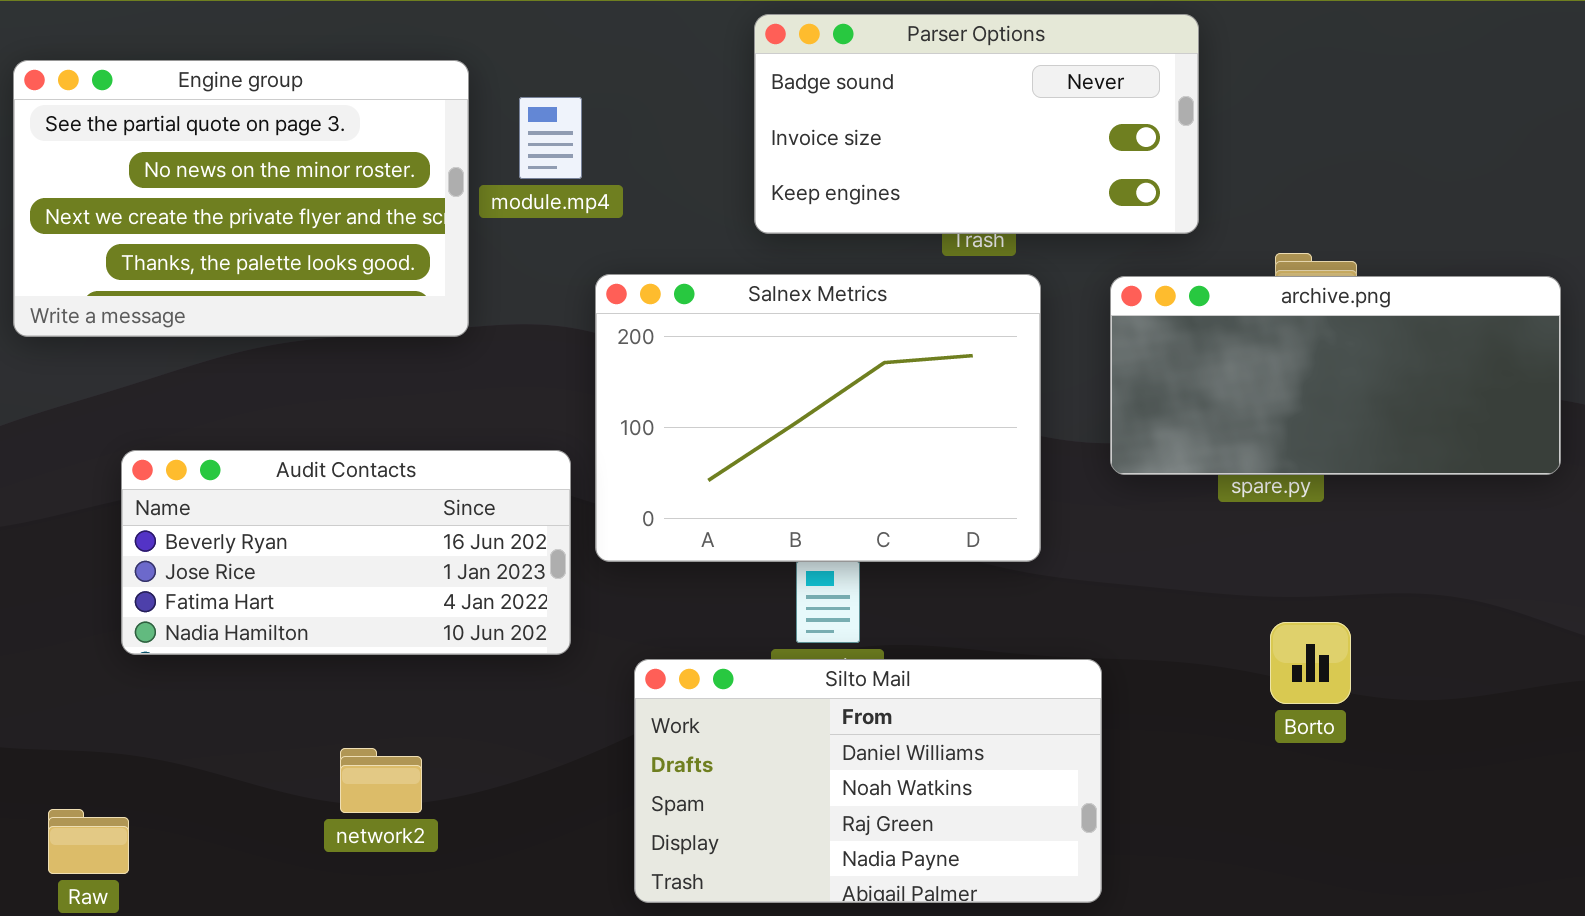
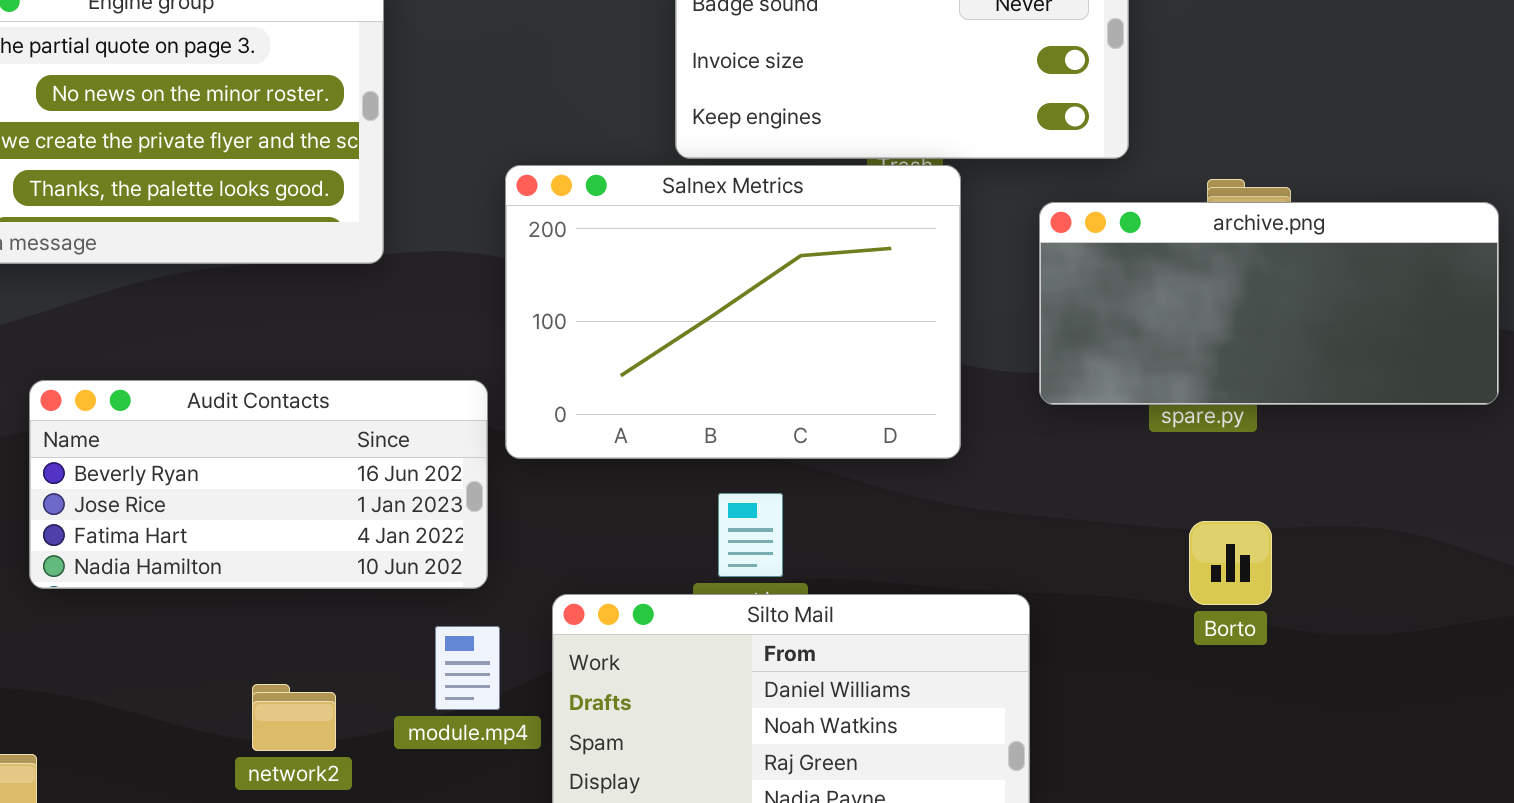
module.mp4: [519,97,582,179] -> [435,626,500,710], moved
Salnex Metrics: [595,274,1041,562] -> [505,165,961,459], moved
Borto: [1270,622,1351,704] -> [1189,521,1272,605], moved

